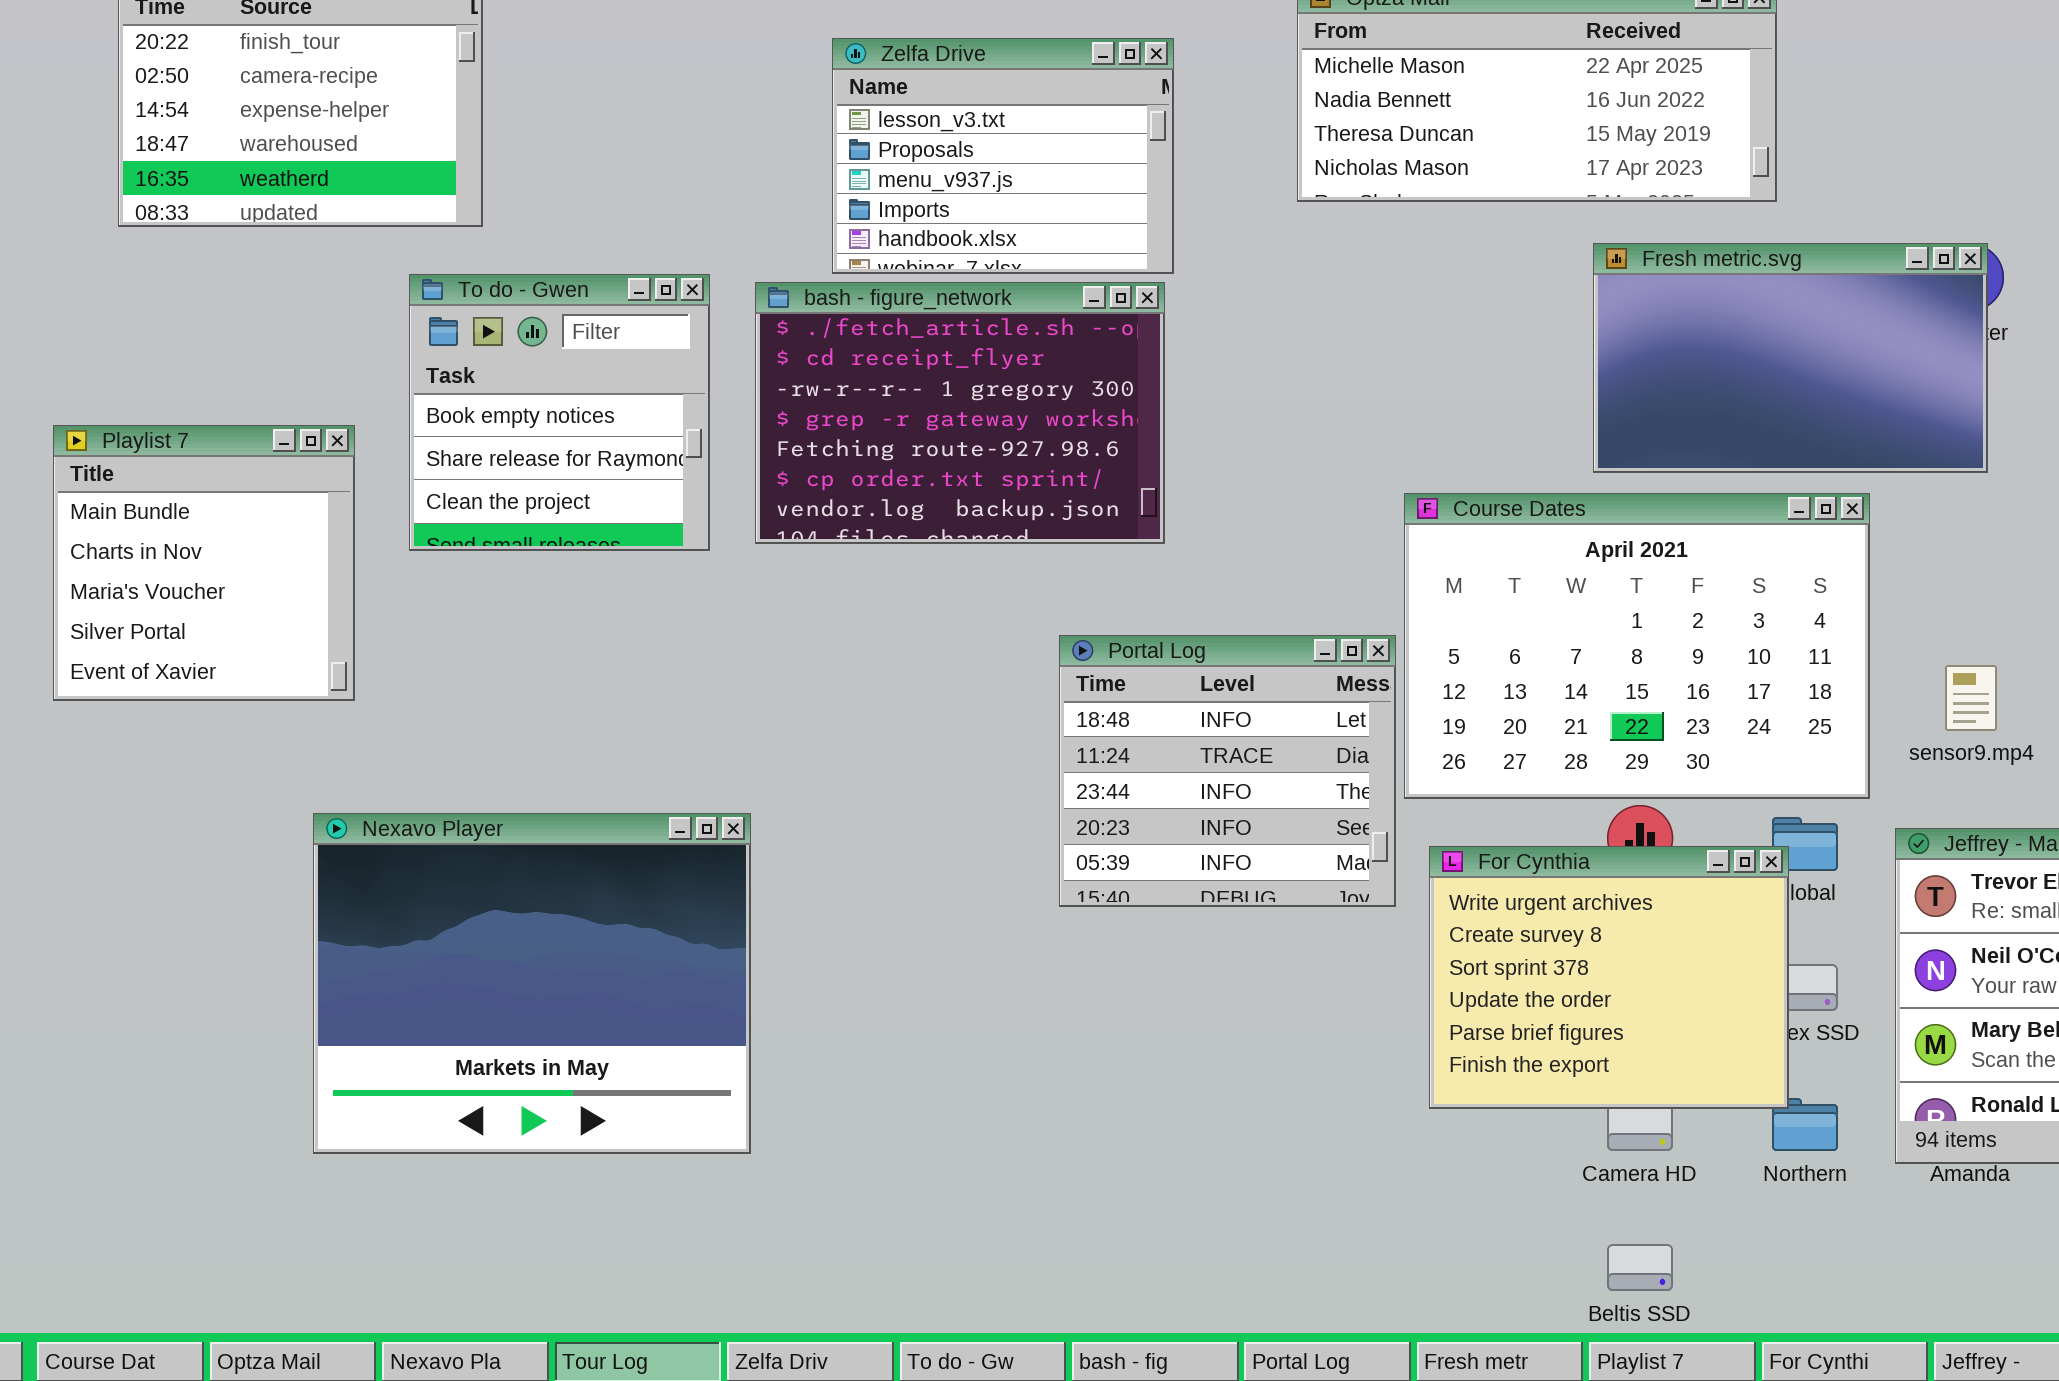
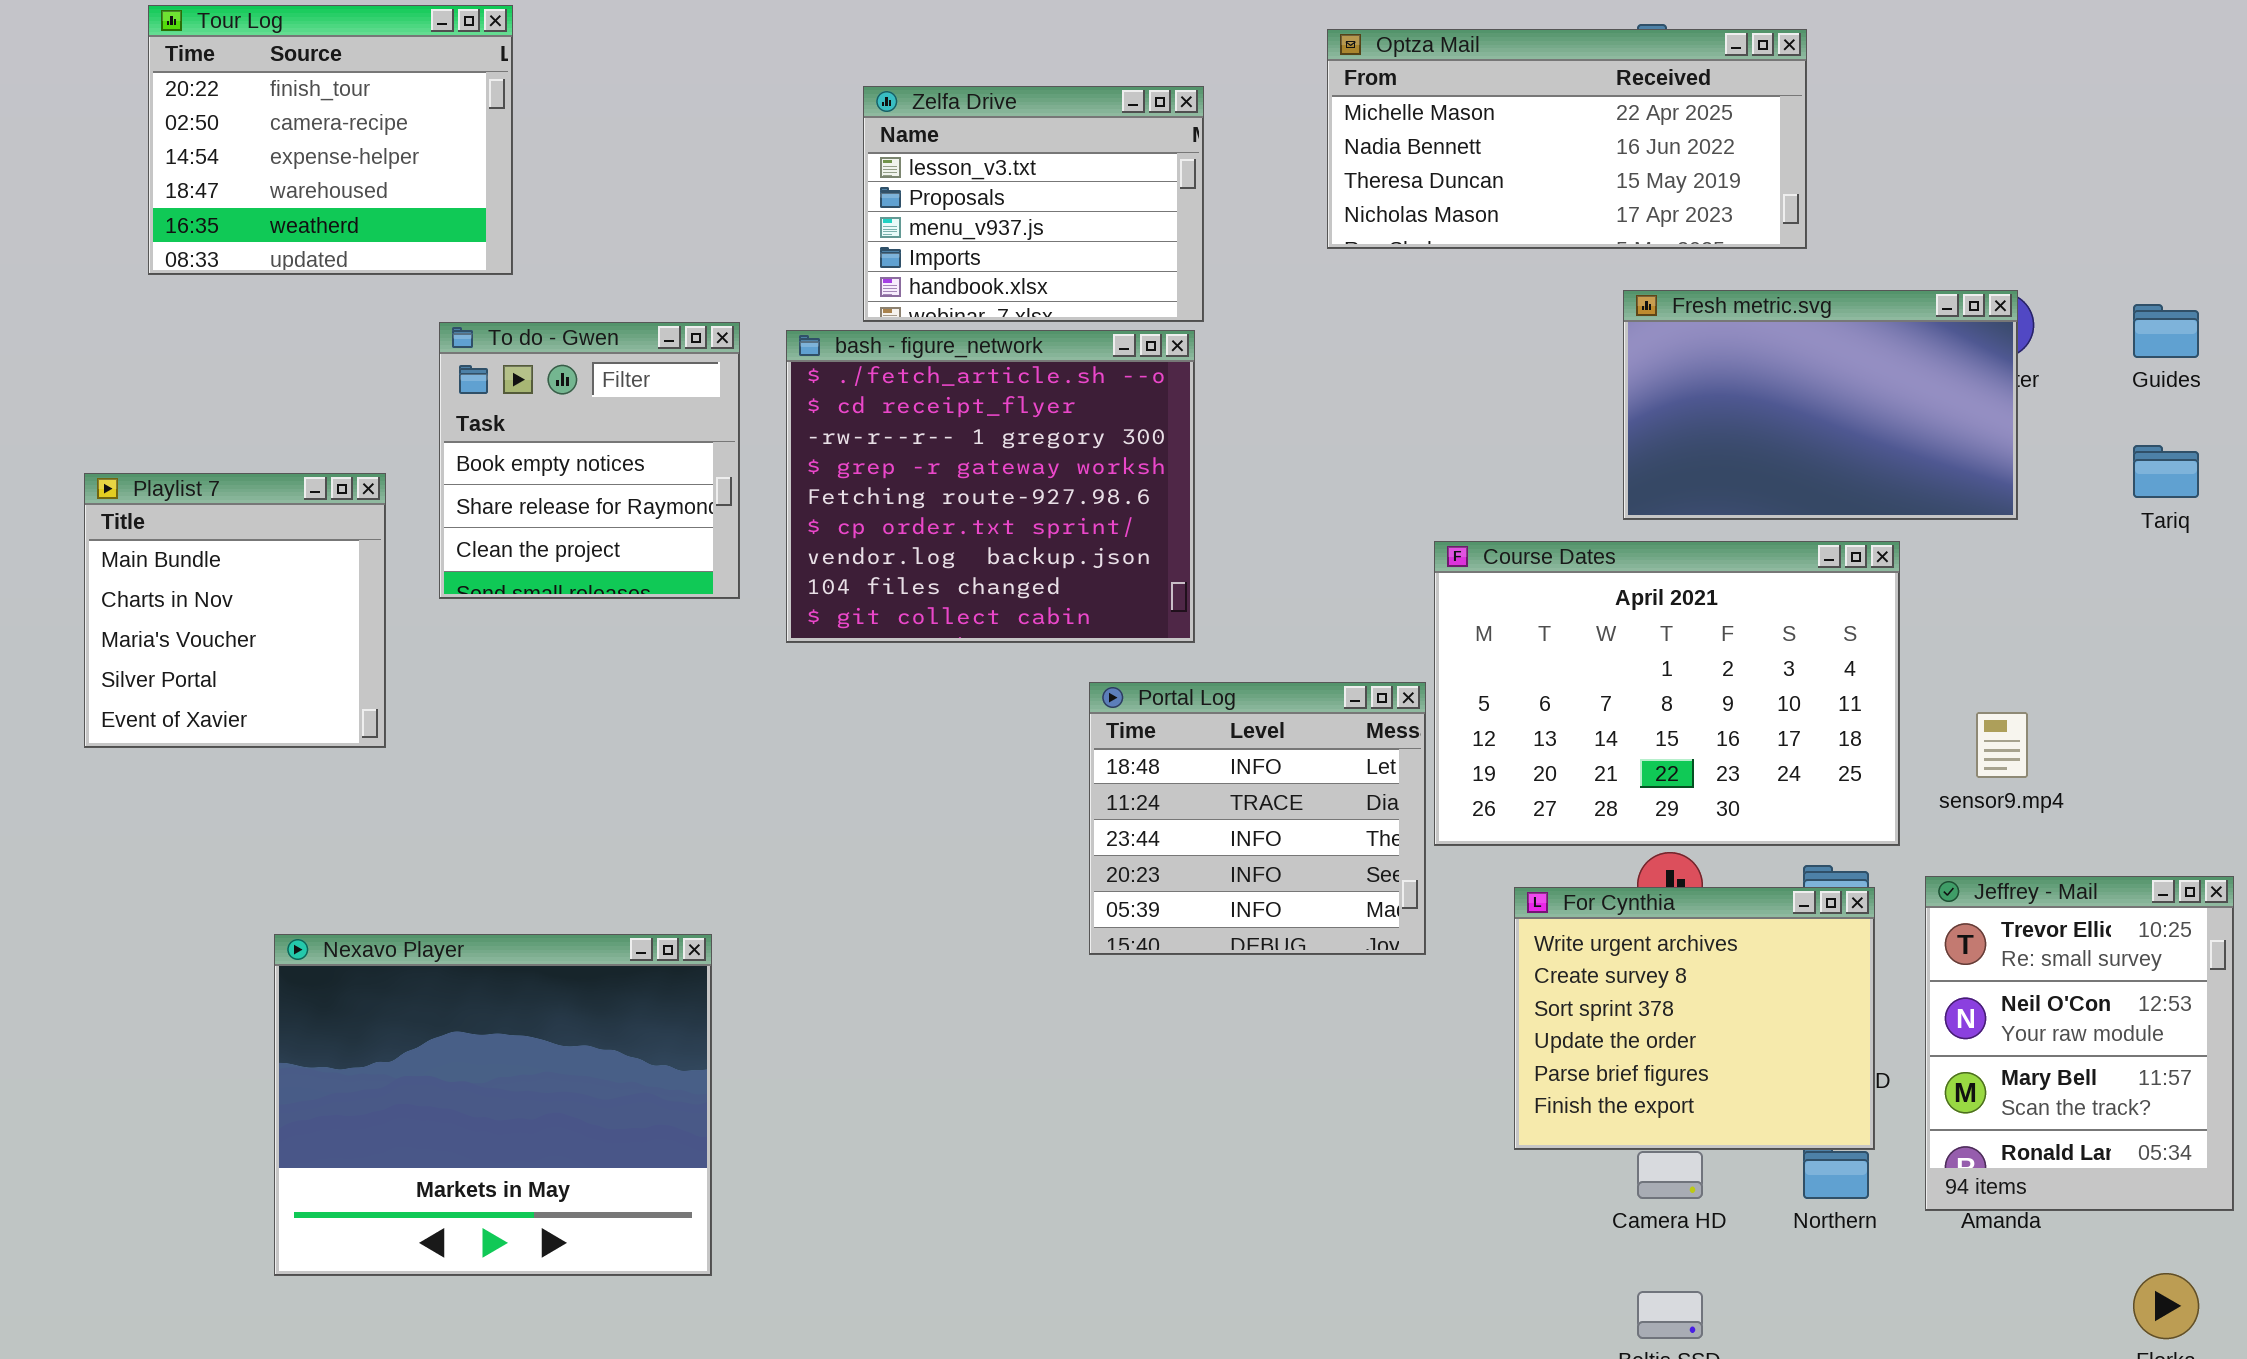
bash - figure_network: [755,282,1165,544] -> [786,330,1195,643], resized
Nexavo Player: [313,813,751,1154] -> [274,934,712,1276], moved
For Cynthia: [1429,846,1789,1109] -> [1514,887,1875,1150], moved

